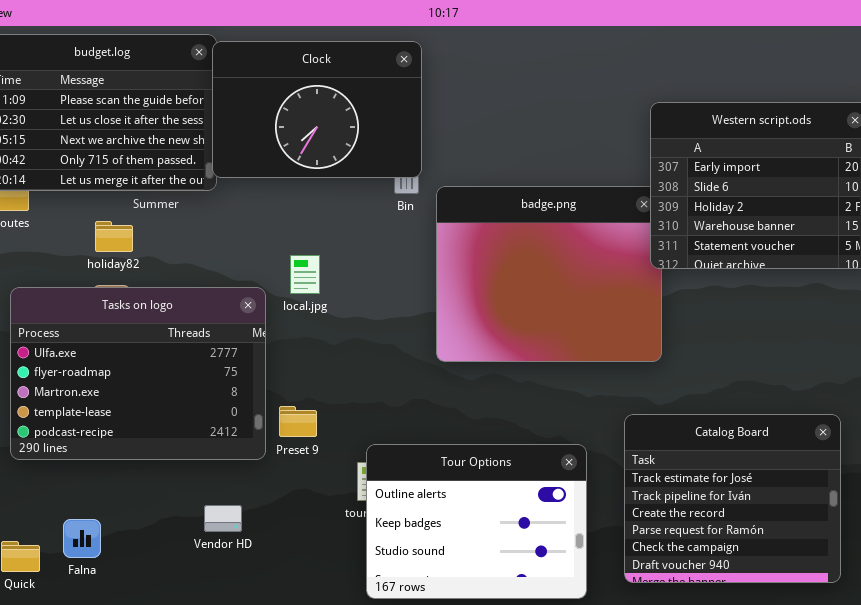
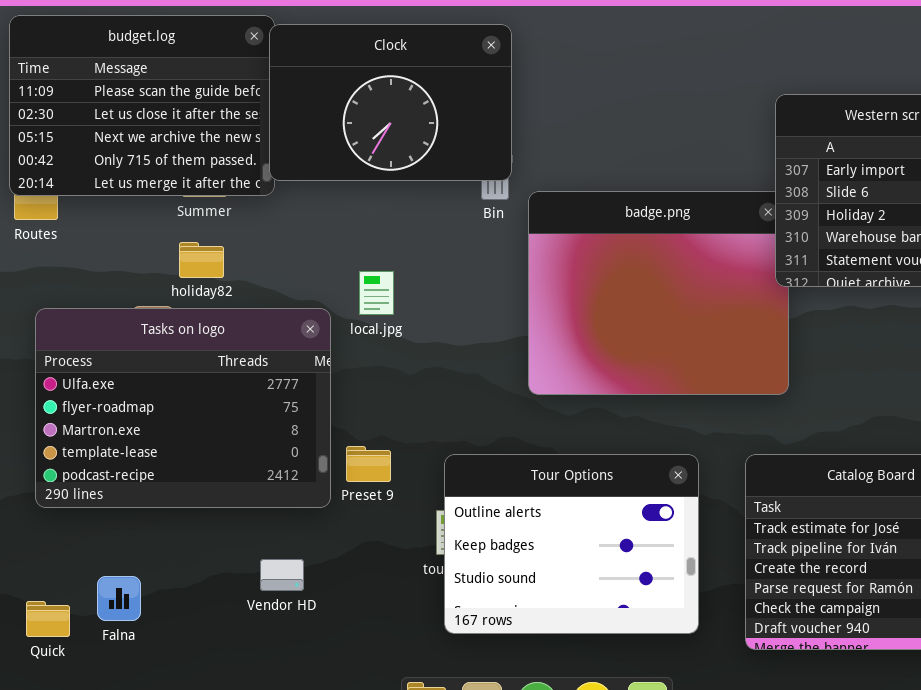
holiday82: [95,221,133,252] -> [179,242,224,278], moved
Tour Options: [366,444,587,599] -> [444,454,699,634], moved

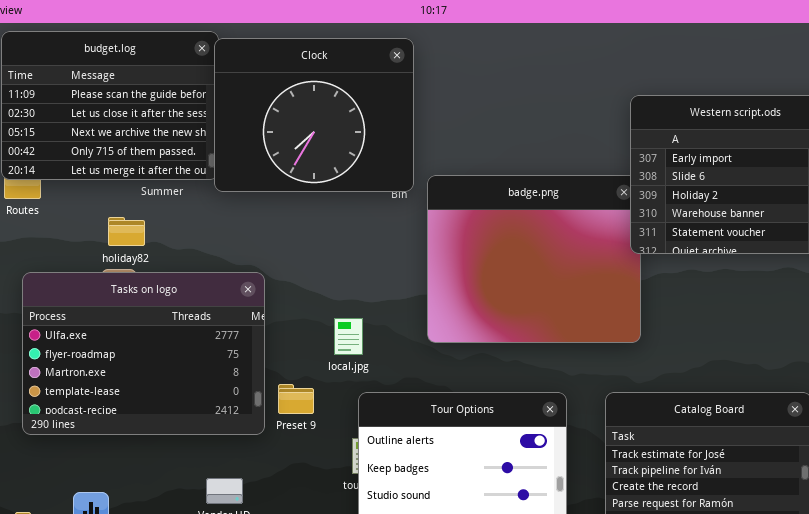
Clock: [269,24,512,181] -> [214,38,414,192], resized
holiday82: [179,242,224,278] -> [108,217,145,246], moved
local.jpg: [359,271,394,315] -> [334,318,363,355], moved

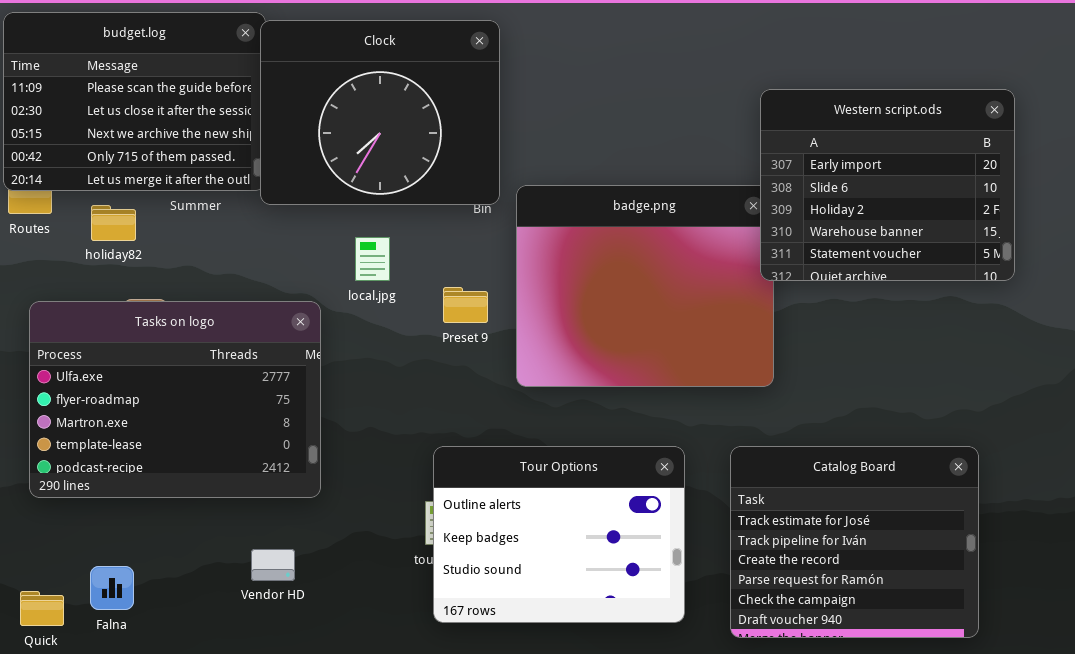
holiday82: [108,217,145,246] -> [91,205,136,241], moved
local.jpg: [334,318,363,355] -> [355,237,390,281], moved
Preset 9: [278,384,314,414] -> [443,287,488,323], moved

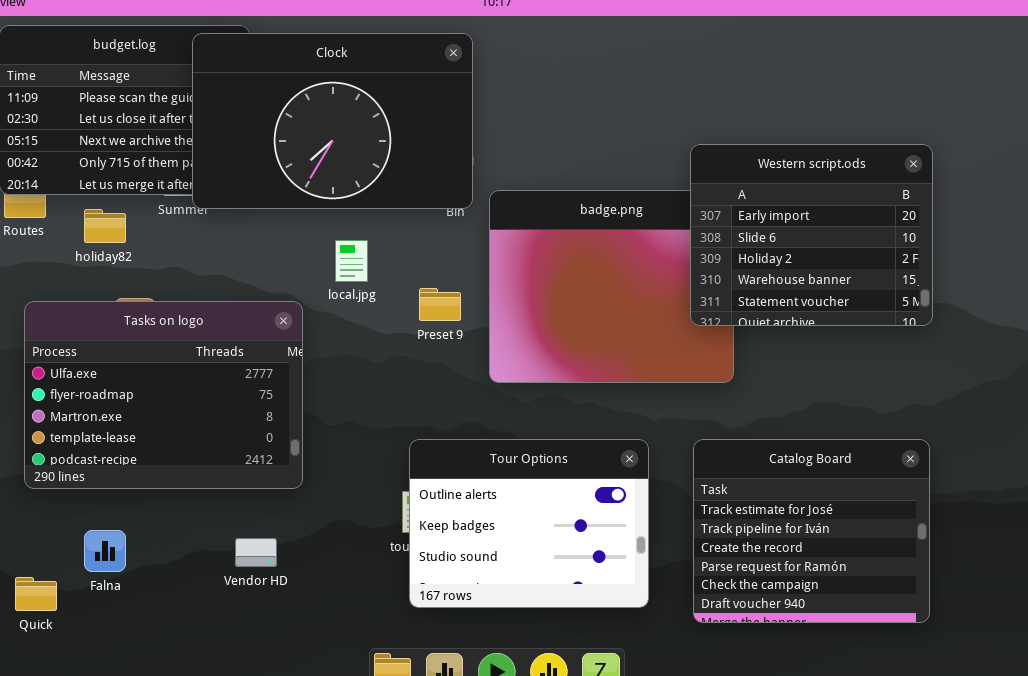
Clock: [260,20,500,205] -> [192,33,473,209], resized
Western script.ods: [760,89,1015,281] -> [690,144,933,326], moved
Falna: [90,566,134,610] -> [84,530,126,572], moved

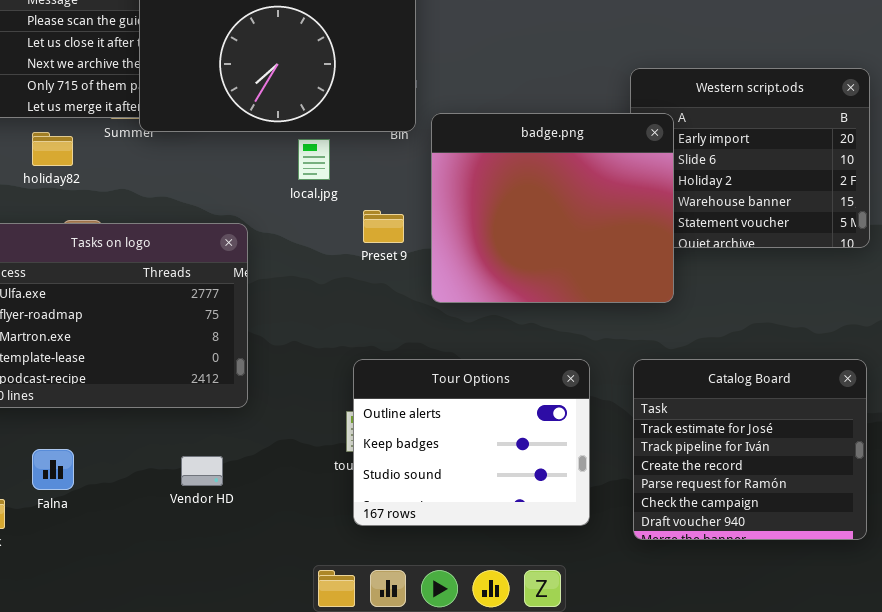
badge.png: [489,190,734,383] -> [431,113,674,303], raised
local.jpg: [335,240,368,282] -> [298,139,330,180], moved

